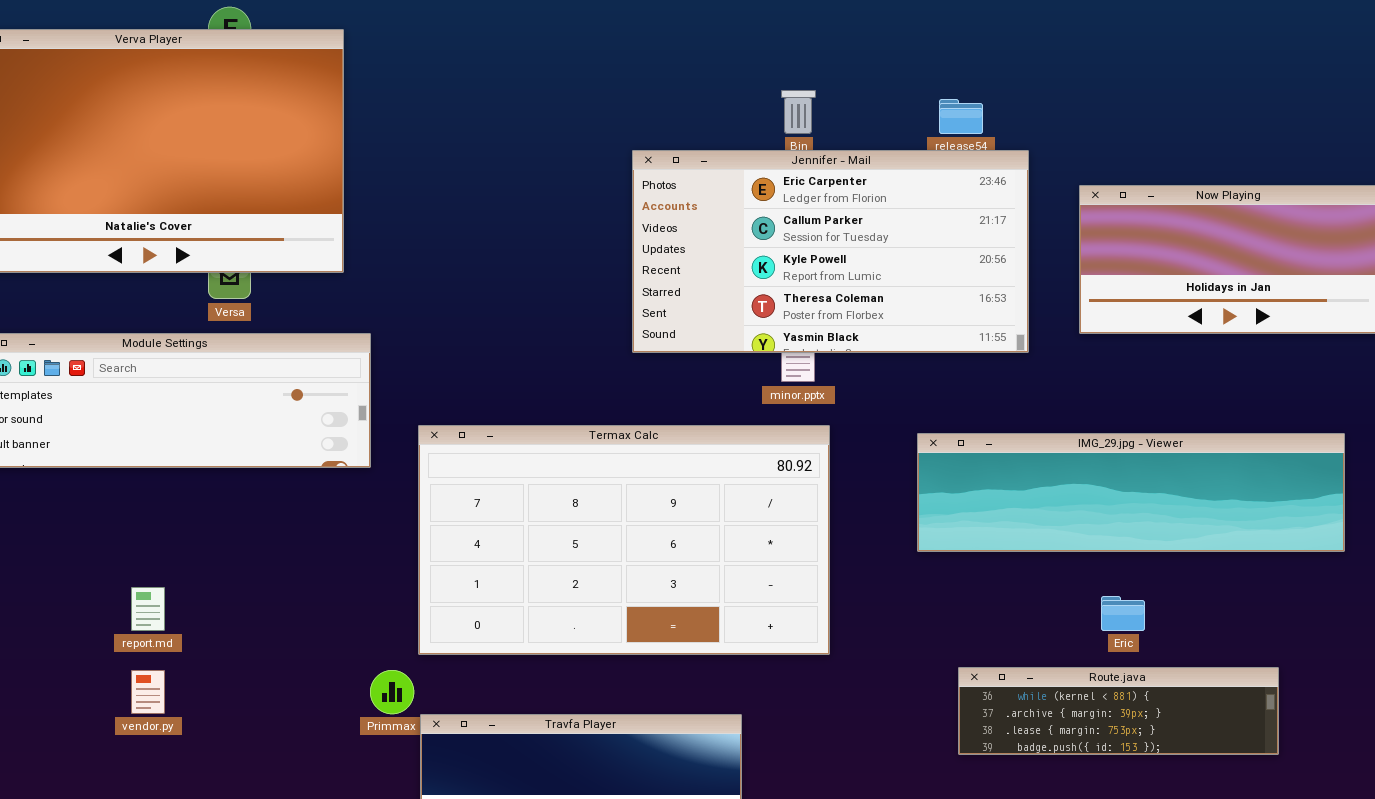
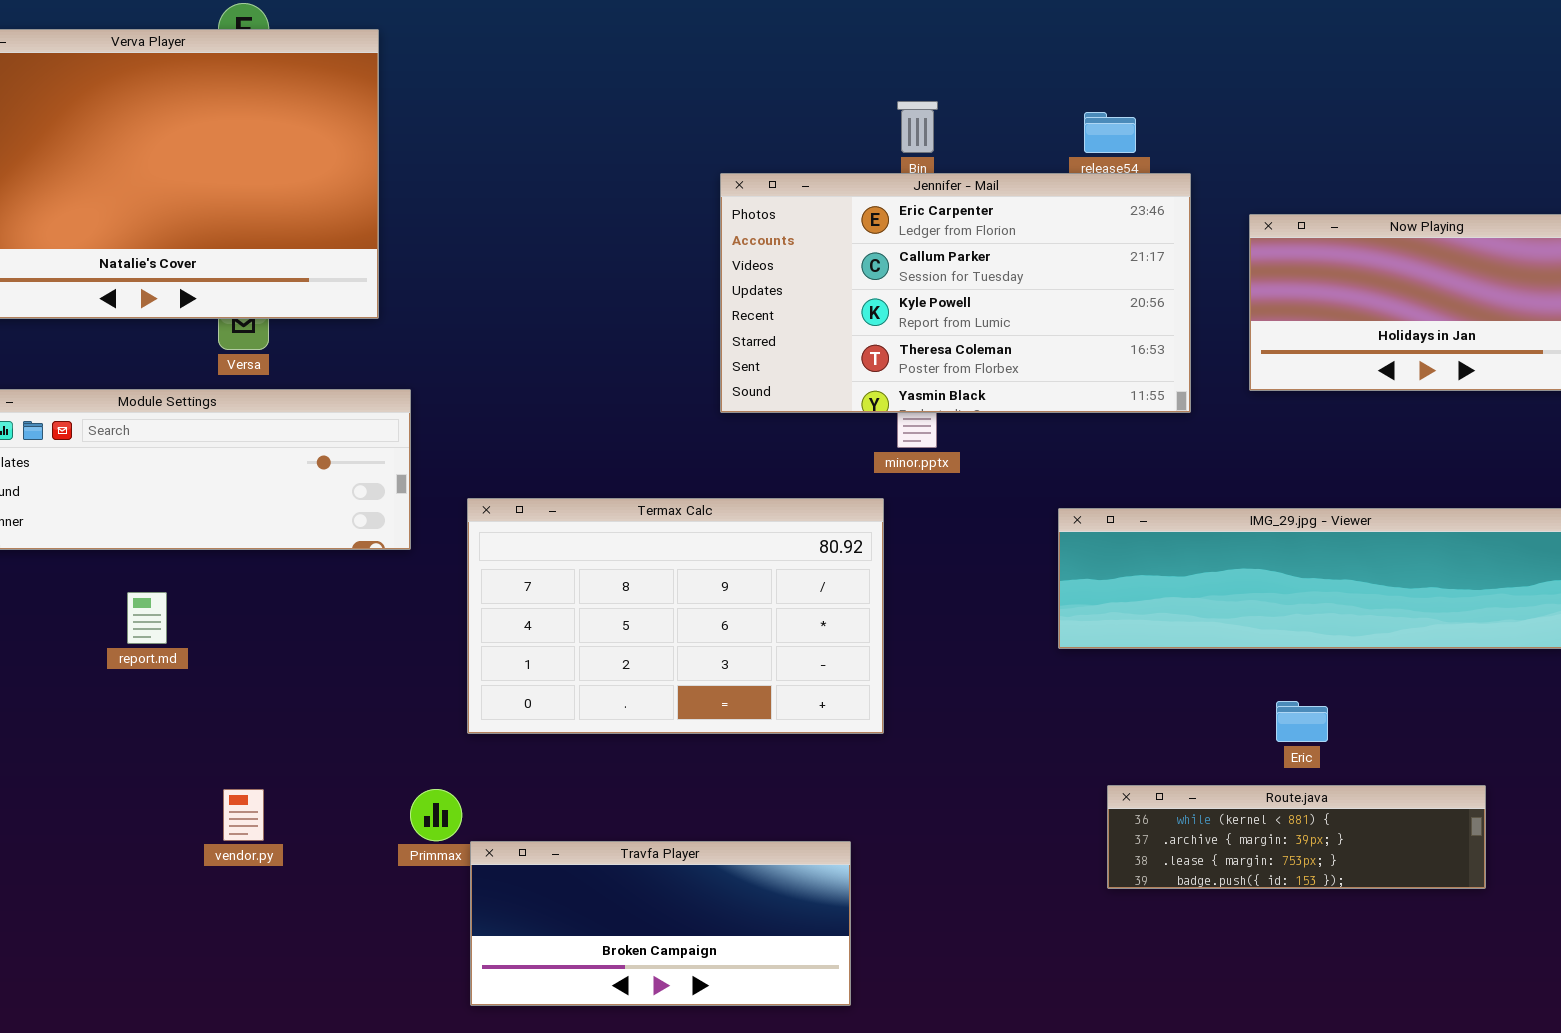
Termax Calc: [418,425,830,655] -> [467,498,884,734], resized
report.md: [131,587,165,631] -> [127,592,167,644], moved
vendor.py: [131,670,165,714] -> [223,789,264,841], moved

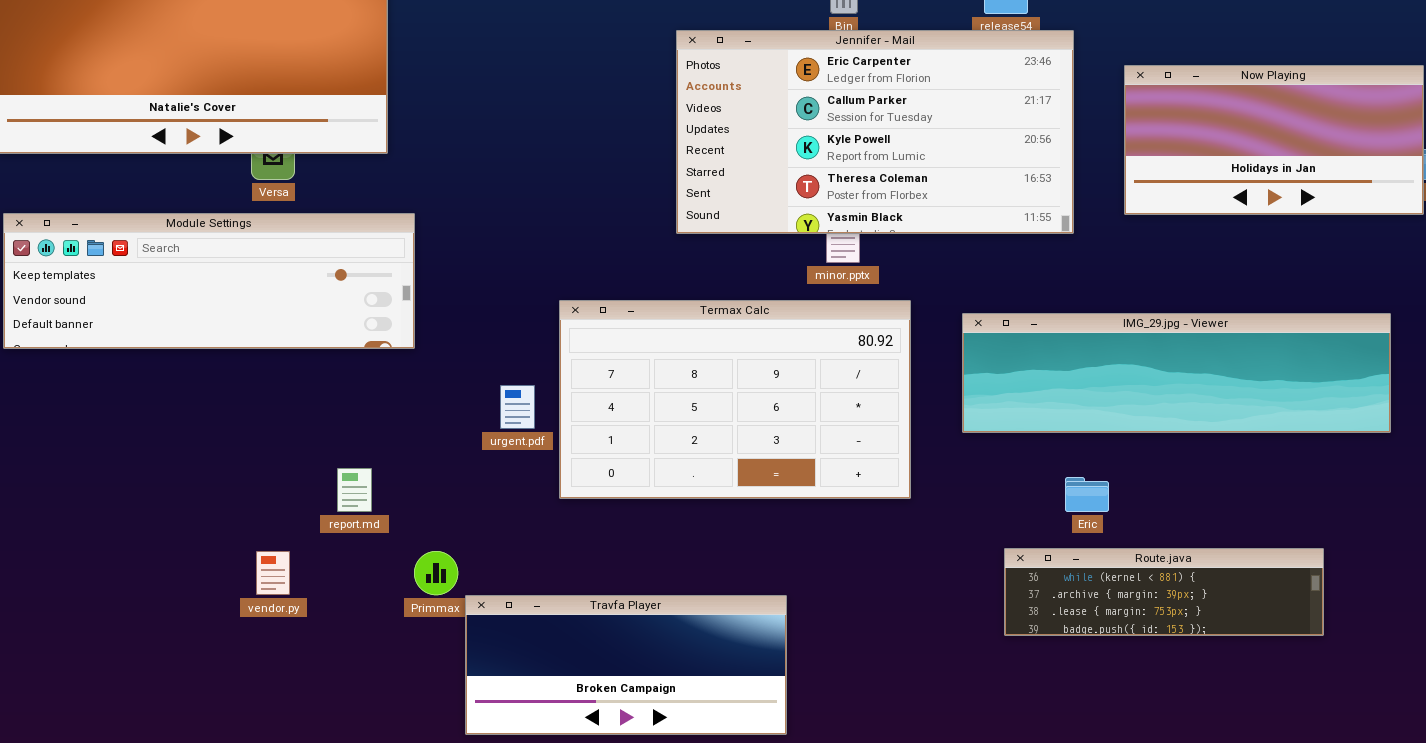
Termax Calc: [467,498,884,734] -> [559,300,911,499], moved
report.md: [127,592,167,644] -> [337,468,372,512], moved
Eric: [1276,701,1328,742] -> [1065,477,1109,512], moved

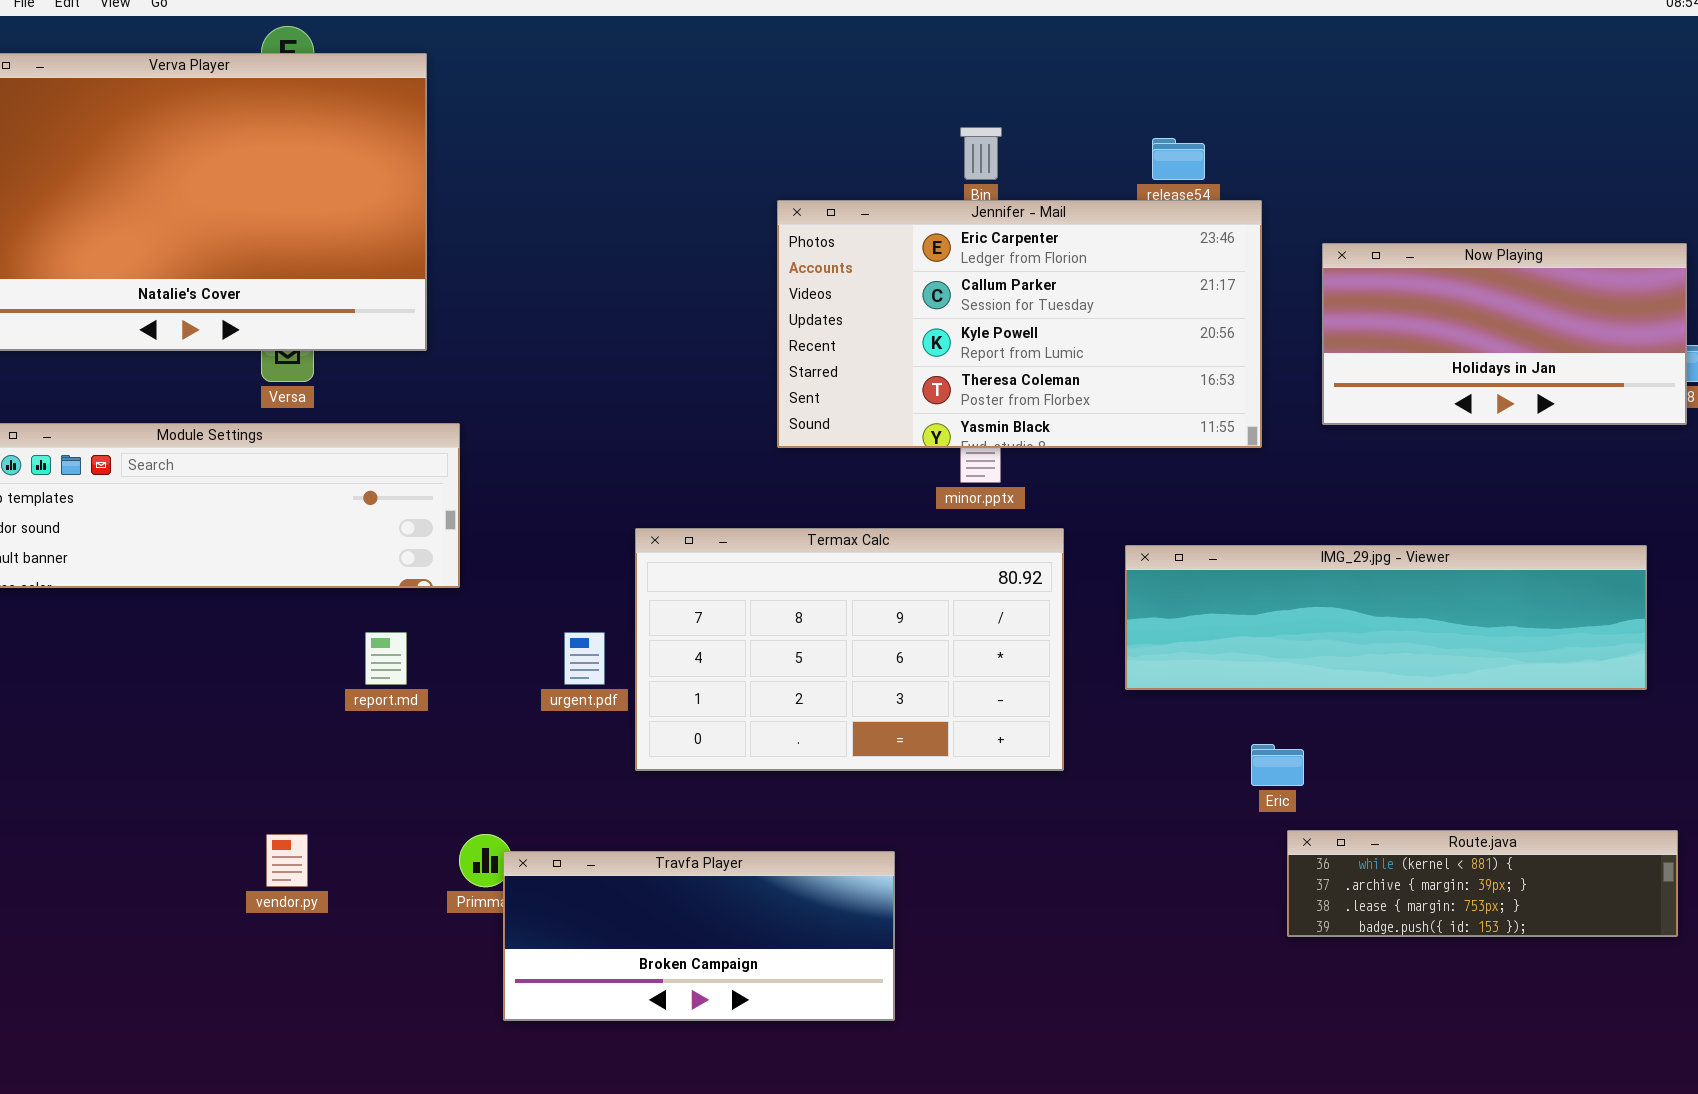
report.md: [337,468,372,512] -> [365,632,407,685], moved
Route.java: [1004,548,1324,636] -> [1287,830,1678,937], moved
Travfa Player: [465,595,787,735] -> [503,851,895,1021], moved

